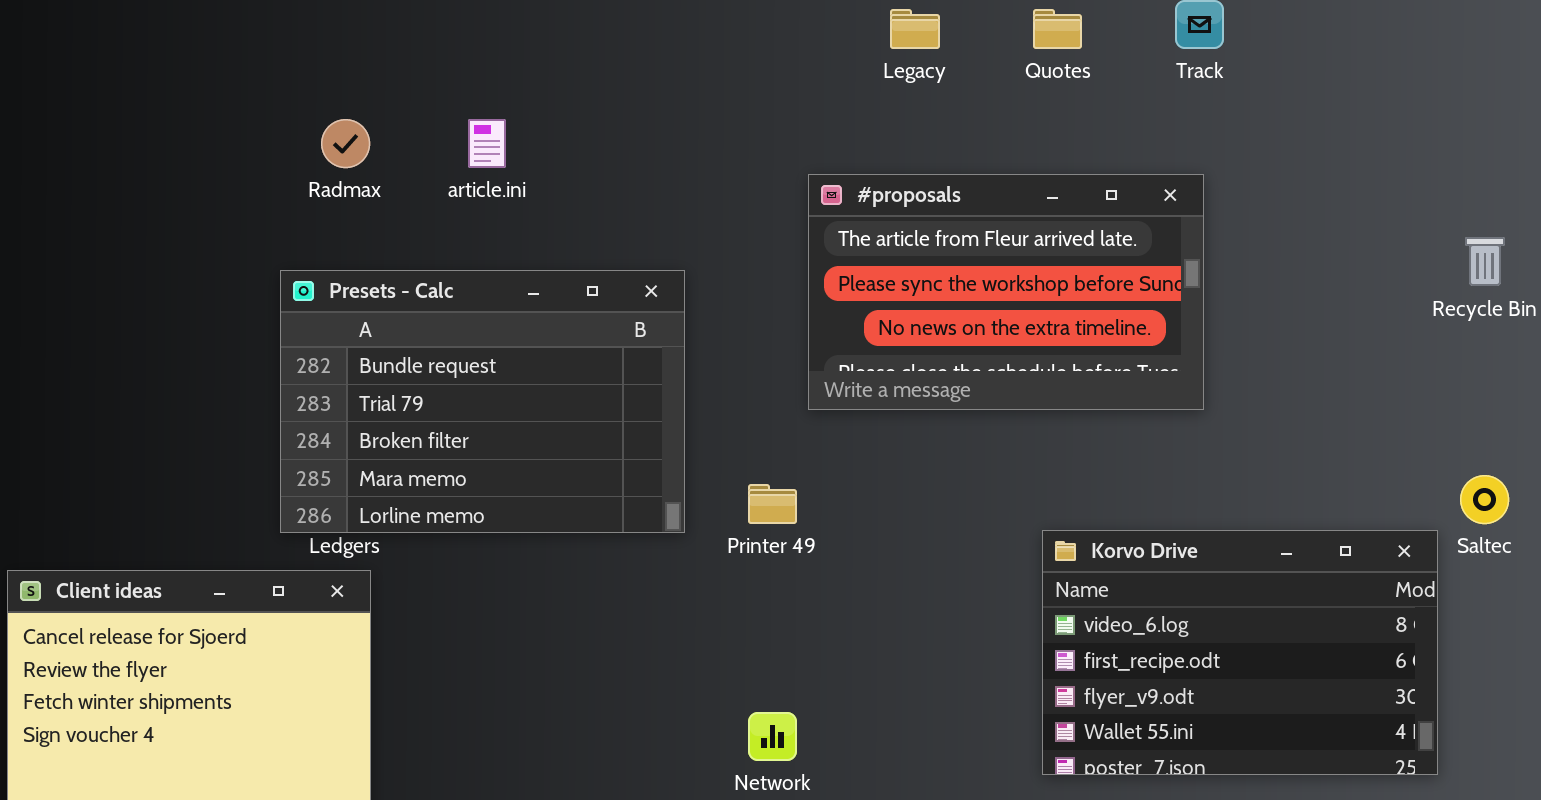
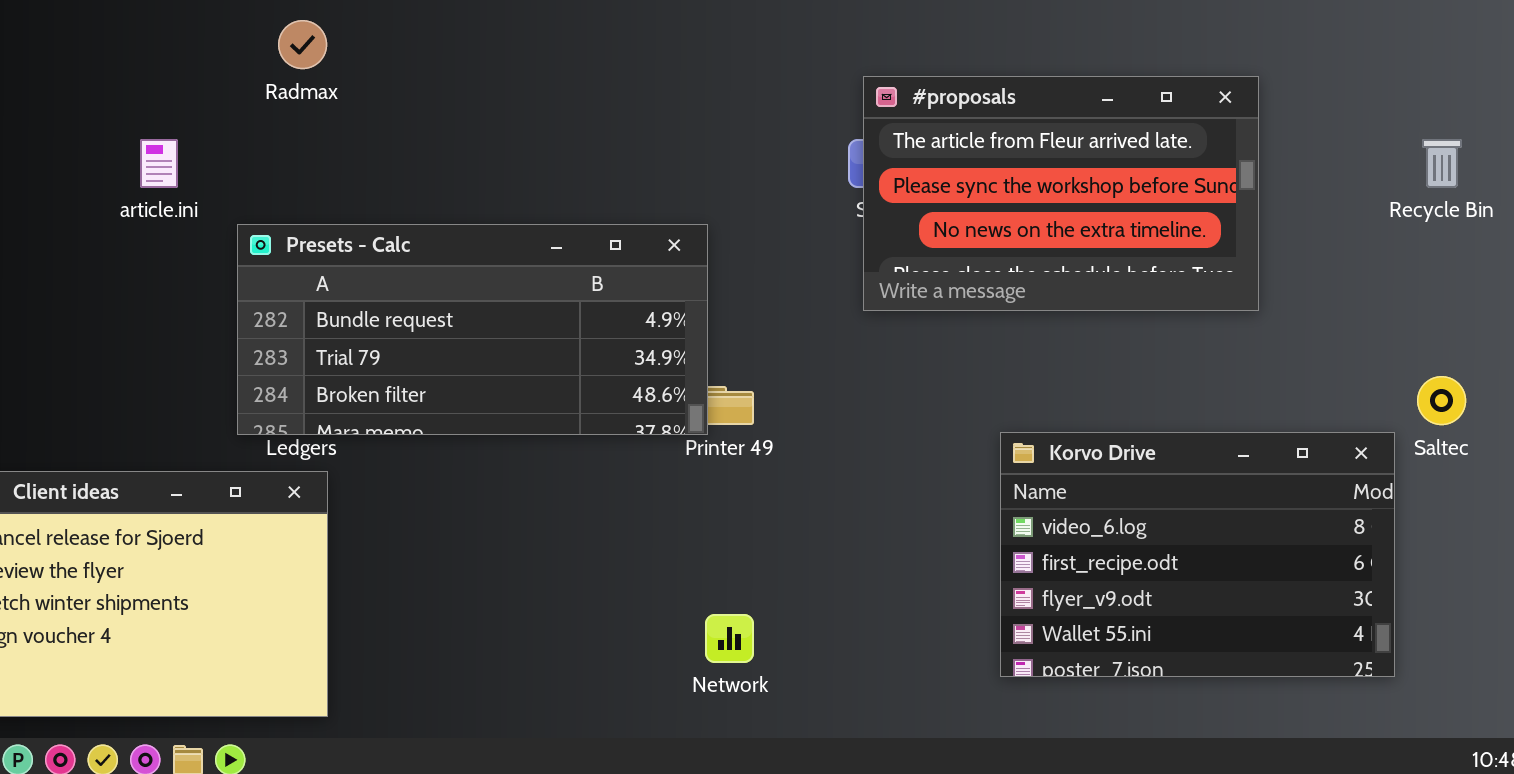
article.ini: [468,119,506,168] -> [140,139,178,188], moved
#proposals: [808,174,1204,410] -> [863,76,1259,311], moved
Presets - Calc: [280,270,685,533] -> [237,224,708,435], resized

